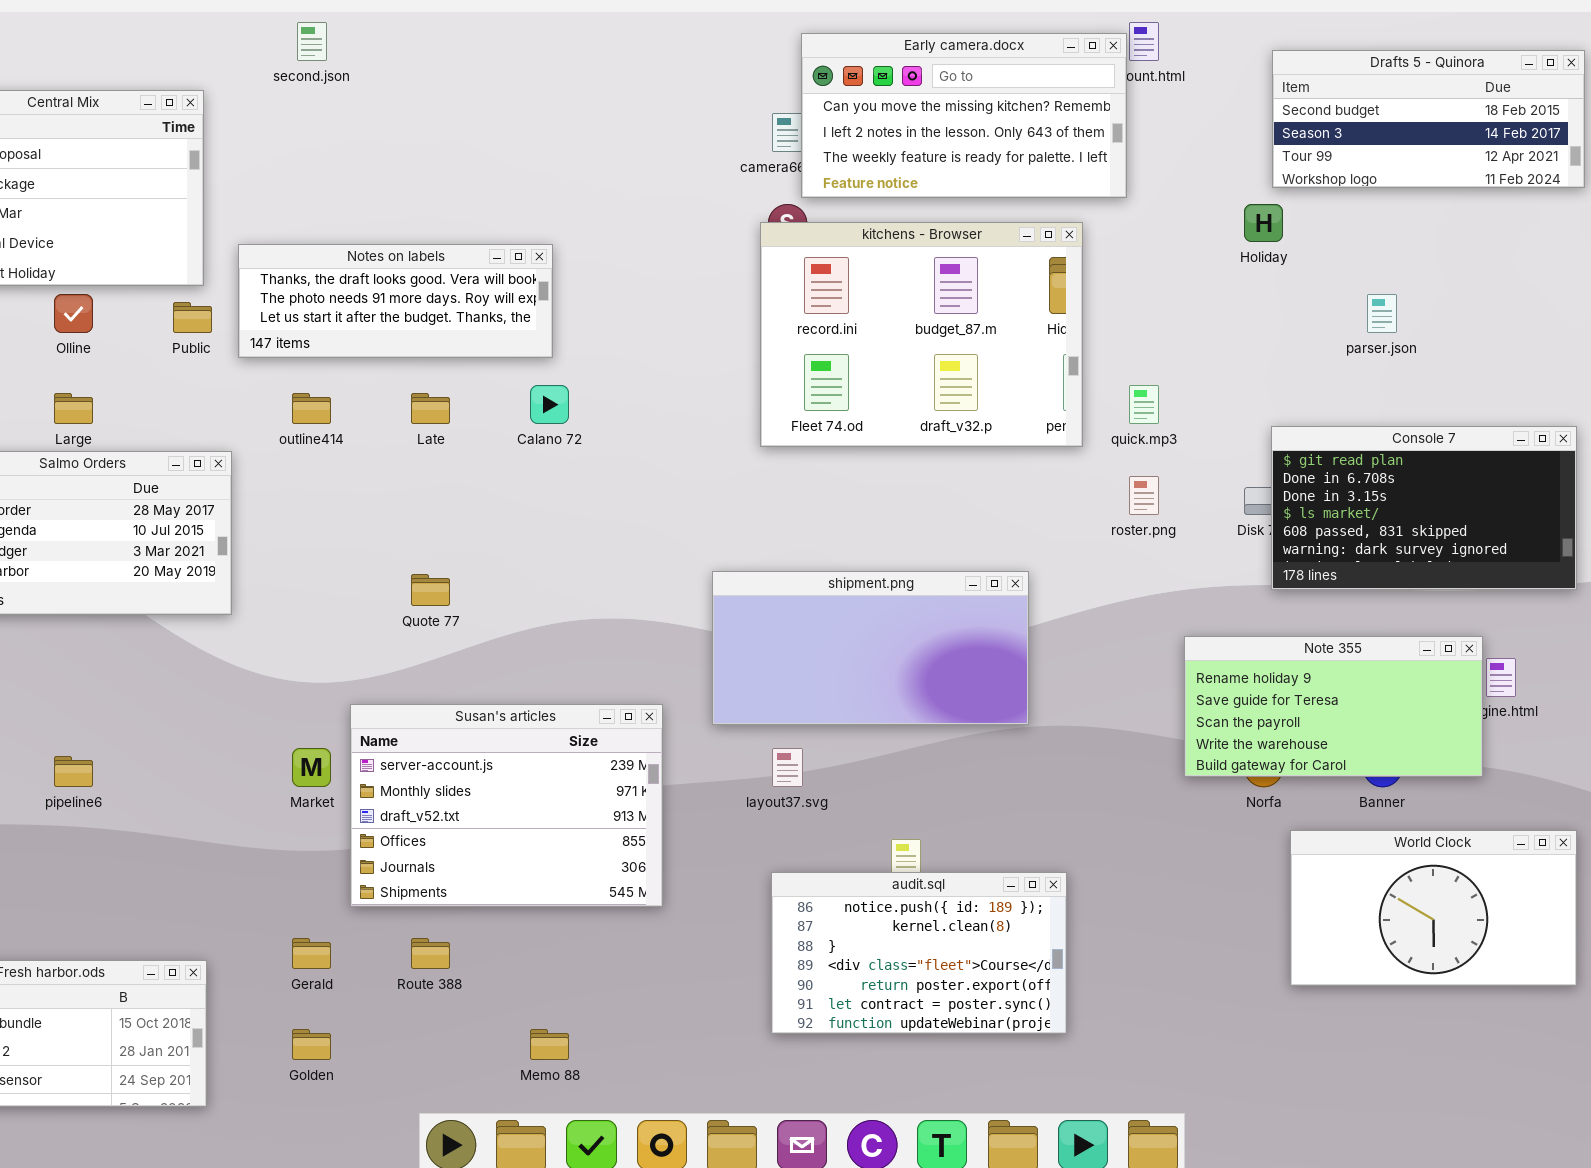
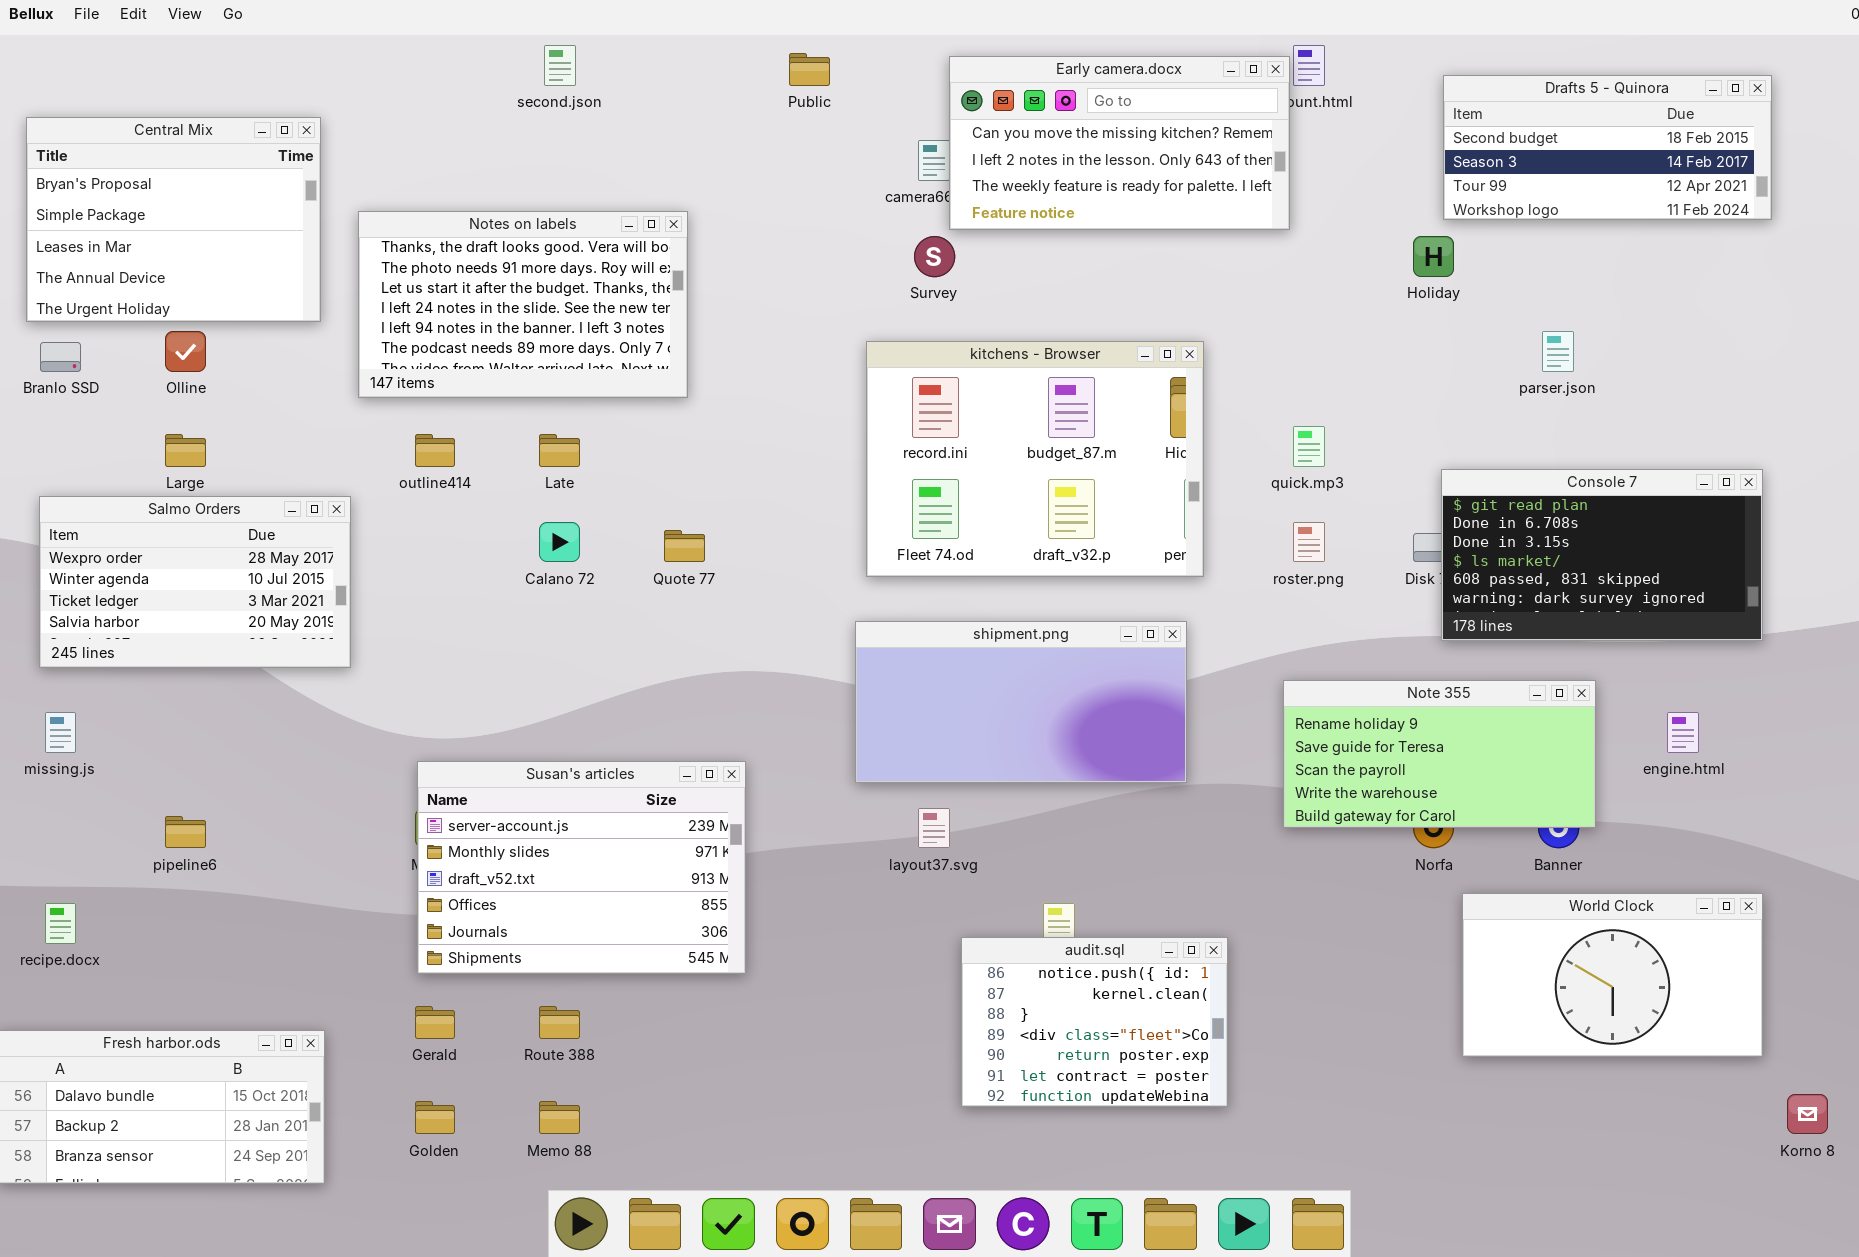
second.json: [297,22,327,61] -> [544,45,576,86], moved
kitchens - Browser: [760,222,1083,447] -> [866,341,1204,577], moved
Notes on labels: [238,244,553,358] -> [358,211,688,398], resized
Public: [173,302,212,333] -> [789,53,830,86], moved
Calano 72: [530,385,569,424] -> [539,522,580,562], moved
Quote 77: [411,574,450,606] -> [664,530,705,562], moved
Note 355: [1184,636,1483,777] -> [1283,680,1596,828], moved
Susan's articles: [350,704,663,907] -> [417,761,746,974], moved
audit.sql: [771,872,1067,1034] -> [961,937,1228,1107], resized
Memo 88: [530,1029,569,1060] -> [539,1101,580,1134], moved

